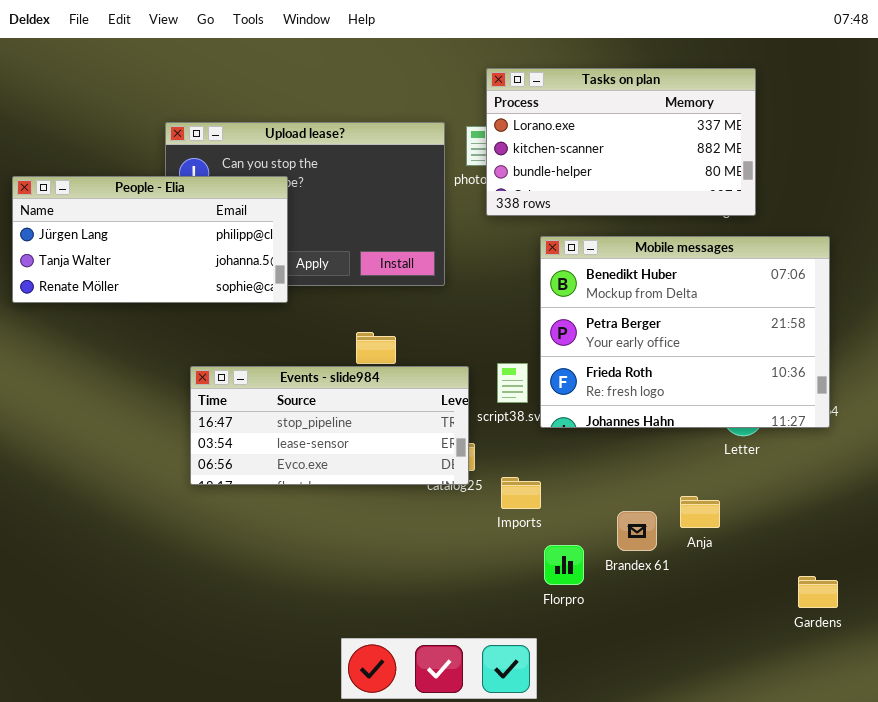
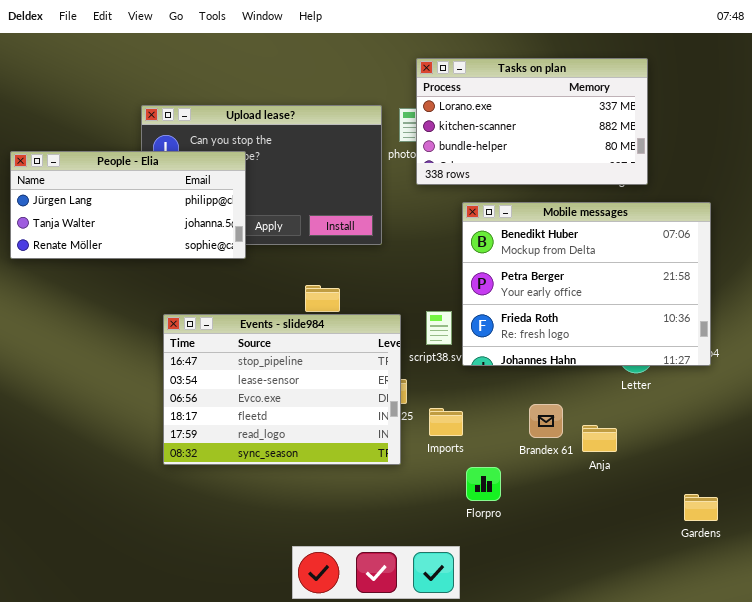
Events - slide984: [190,366,469,485] -> [163,314,401,465], resized
Brandex 61: [617,511,657,551] -> [529,404,563,438], moved

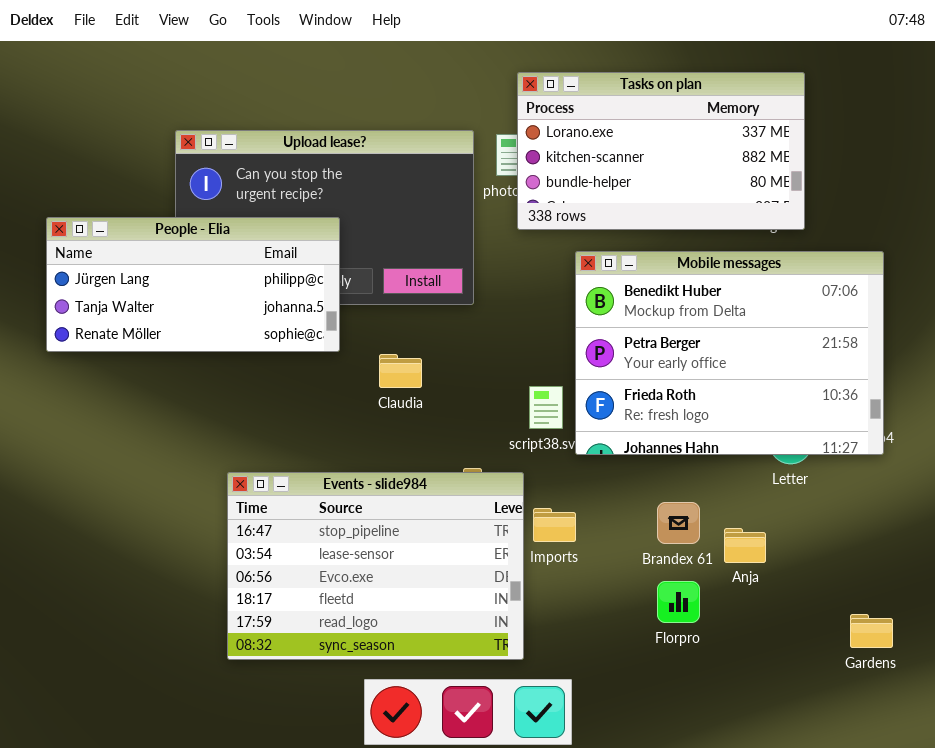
People - Elia: [10,151,246,259] -> [46,217,340,352], moved
Events - slide984: [163,314,401,465] -> [227,472,524,660], moved
Florpro: [466,467,501,501] -> [657,581,700,623], moved

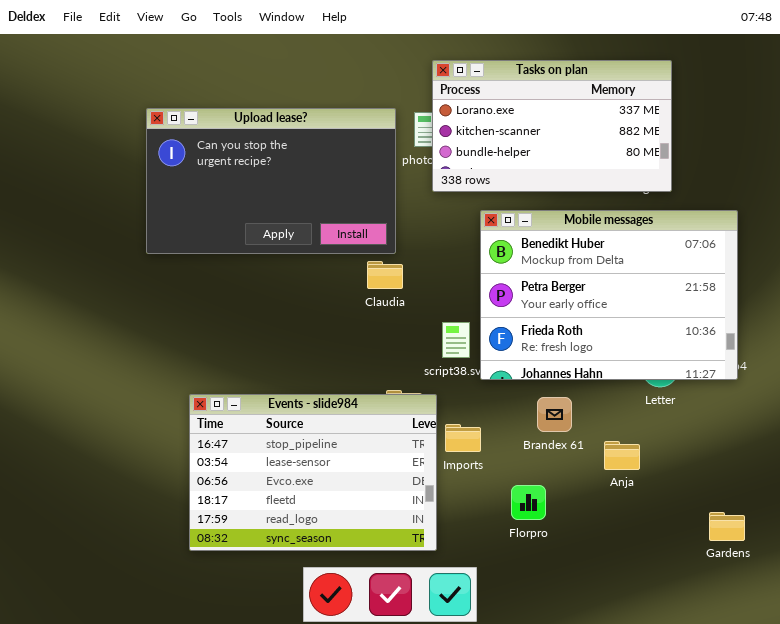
People - Elia: [46,217,340,352] -> none, closed
Claudia: [379,354,422,388] -> [367,261,403,289], moved
Brandex 61: [657,502,700,544] -> [537,397,572,432], moved
Florpro: [657,581,700,623] -> [511,485,546,520], moved

